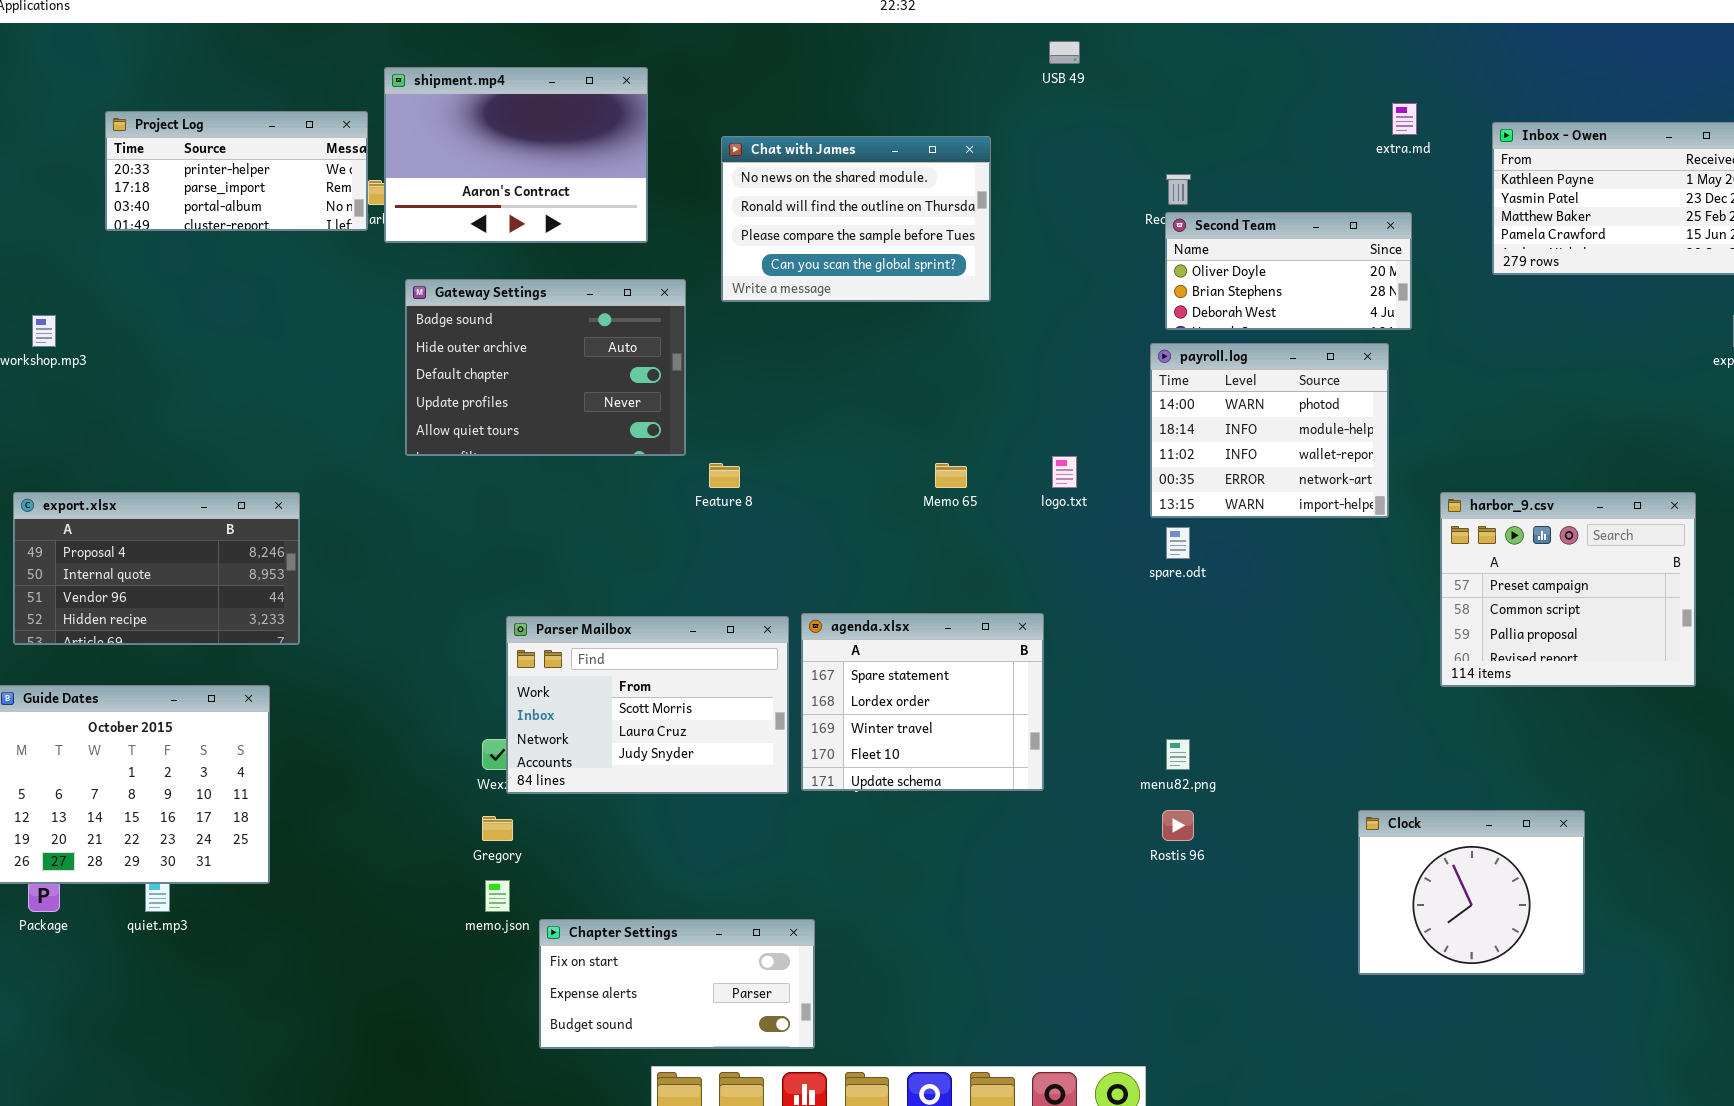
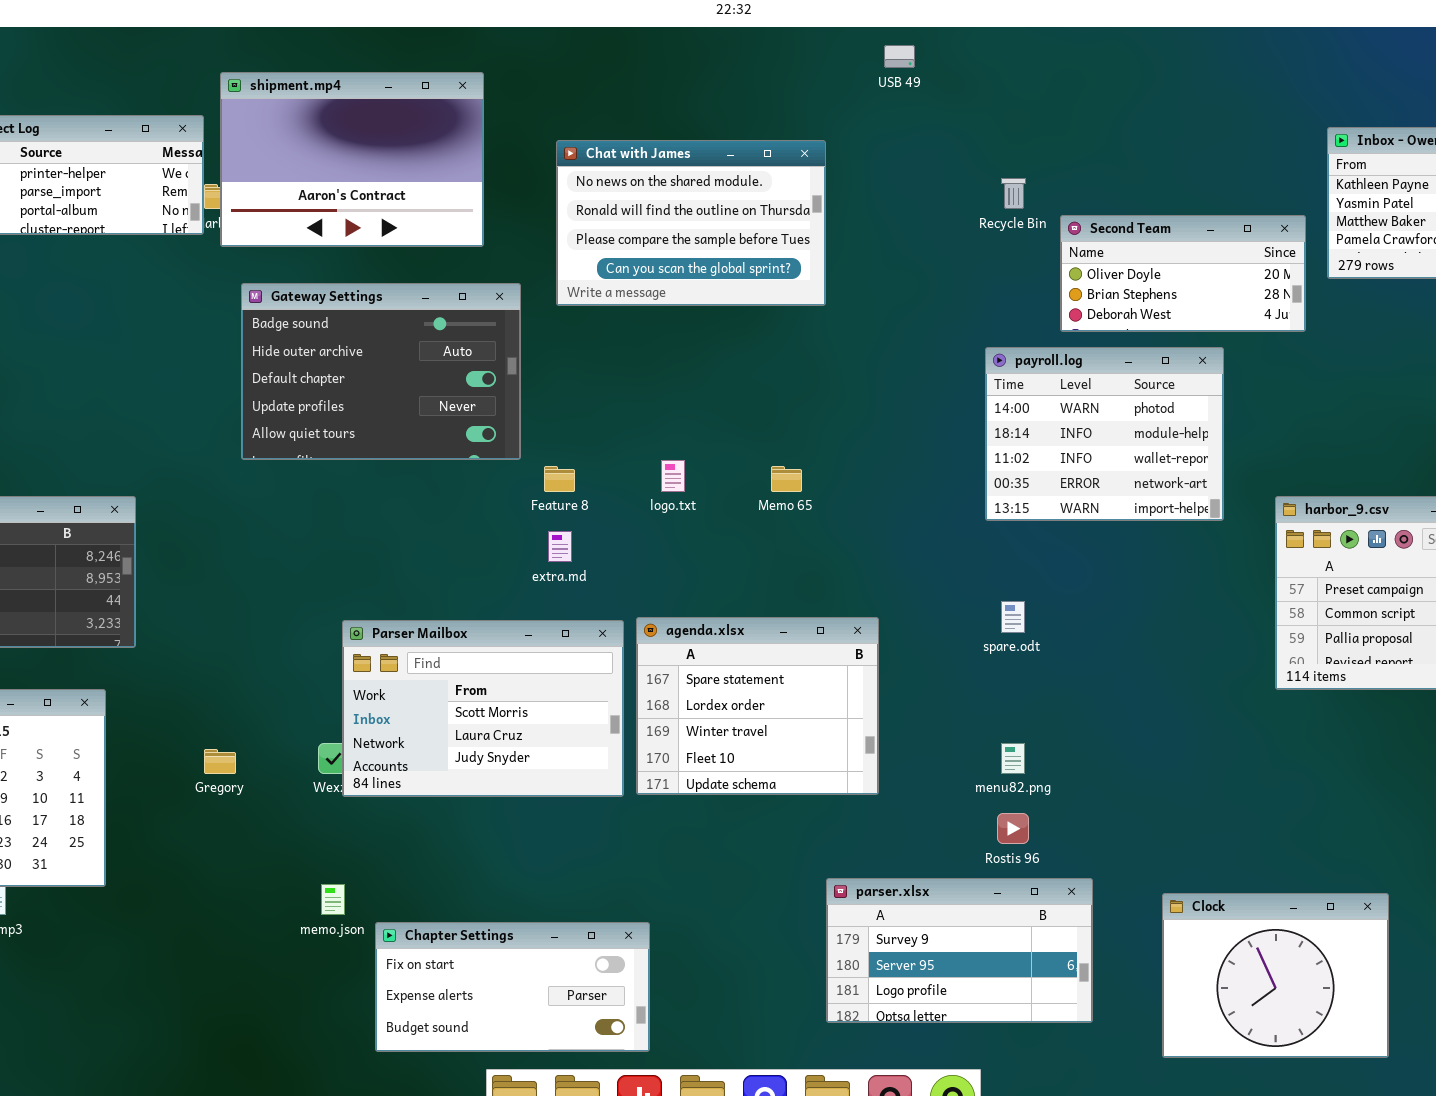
extra.md: [1392,103,1417,135] -> [548,531,572,562], moved
Second Team: [1165,212,1412,330] -> [1060,215,1306,332], moved
logo.txt: [1052,456,1077,488] -> [661,460,685,492], moved
spare.odt: [1166,527,1190,559] -> [1001,601,1025,633], moved
Clock: [1358,810,1585,975] -> [1162,893,1389,1058], moved
Gregory: [482,816,513,841] -> [204,749,236,774], moved
parser.xlsx: none -> [826,878,1093,1023], opened

